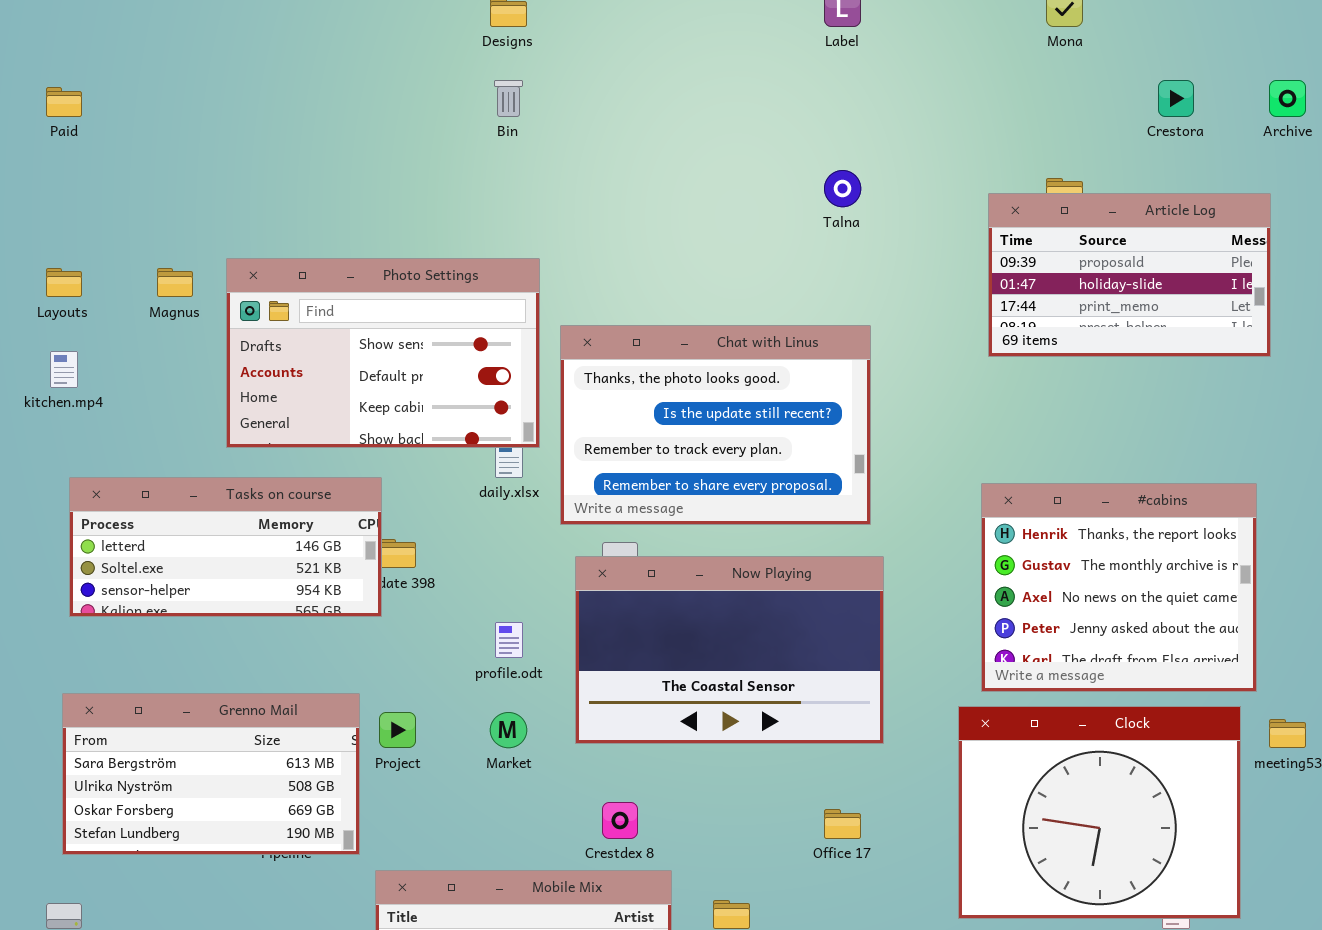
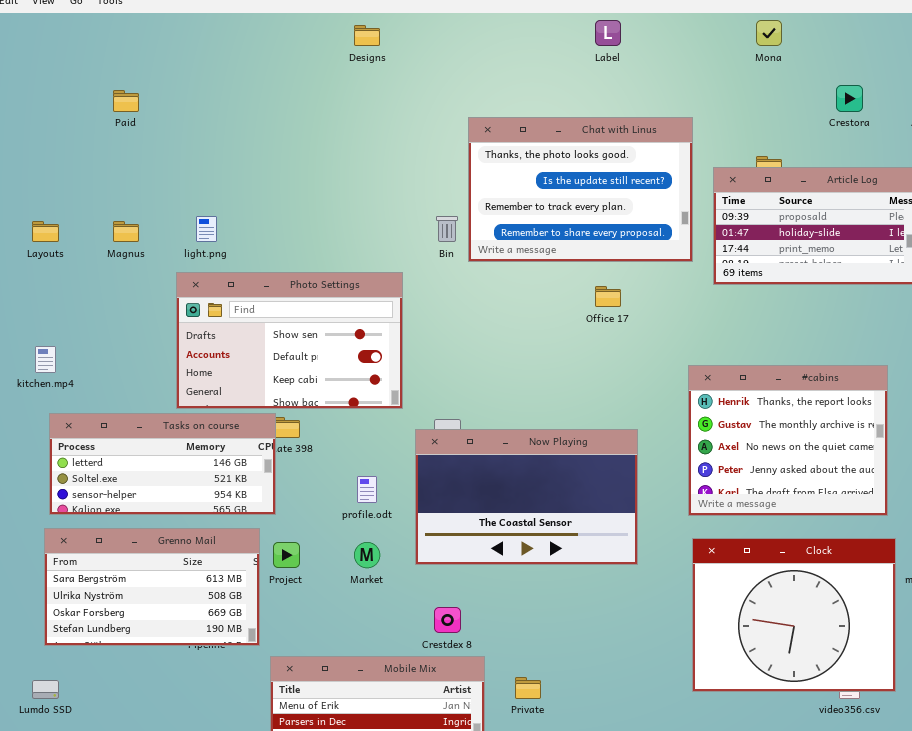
Bin: [494,80,523,117] -> [436,216,458,242], moved
Paid: [46,87,82,117] -> [113,90,139,112], moved
Photo Settings: [226,258,540,448] -> [176,272,403,409], moved
Chat with Linus: [560,325,871,525] -> [468,117,693,262], moved
kitchen.mp4: [50,351,78,388] -> [35,346,56,373], moved
Tasks on course: [69,477,382,617] -> [49,413,276,515], moved
#cabins: [981,483,1257,692] -> [688,365,888,516], moved
Office 17: [824,809,861,839] -> [595,286,621,307], moved

